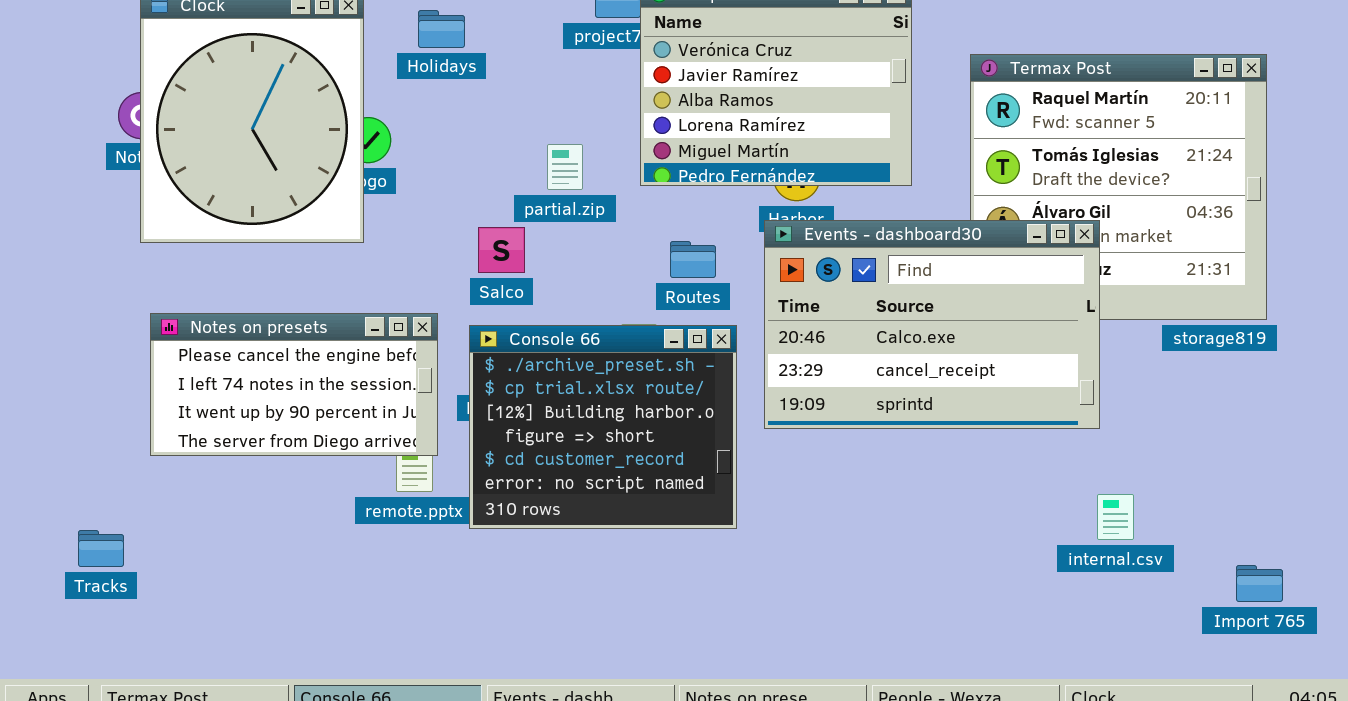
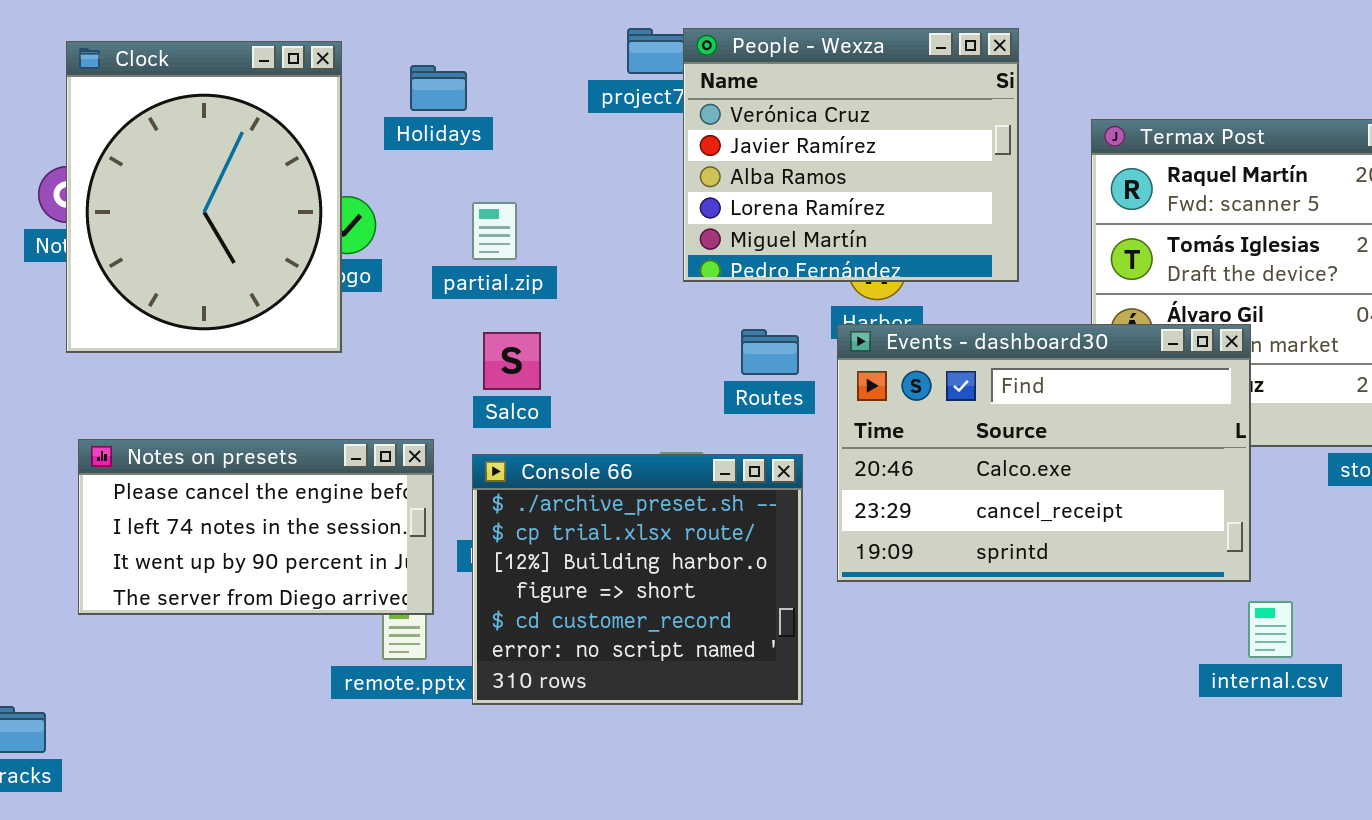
partial.zip: [547,144,583,190] -> [472,202,517,260], moved
Routes: [670,241,716,278] -> [741,329,799,375], moved
internal.csv: [1097,494,1134,540] -> [1248,601,1293,658], moved

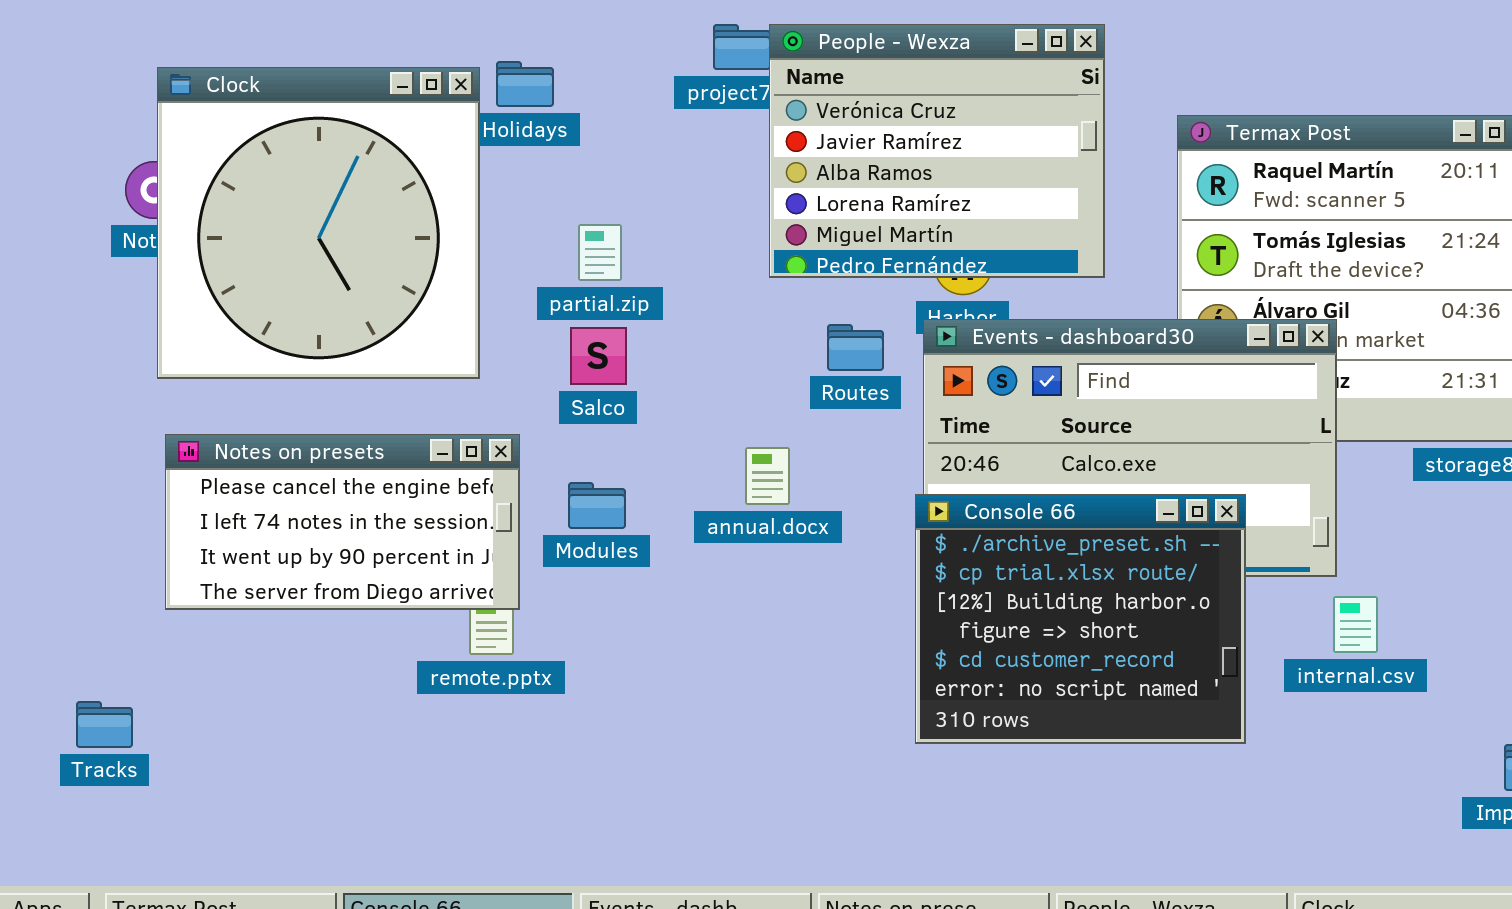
Clock: [66,41,342,353] -> [157,67,480,379], moved, resized
partial.zip: [472,202,517,260] -> [578,224,622,281], moved
Console 66: [472,454,803,705] -> [915,494,1246,744], moved

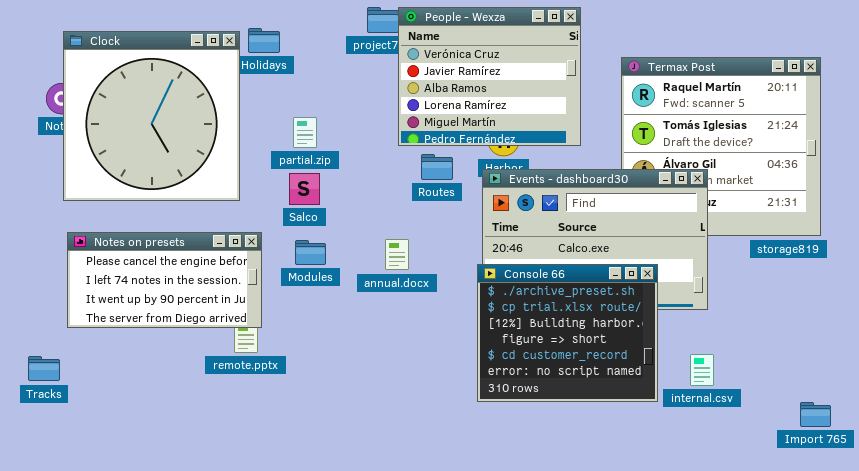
Routes: [827,324,884,371] -> [421,154,453,180], moved
Modules: [568,482,626,529] -> [295,240,326,265], moved
internal.csv: [1333,596,1378,653] -> [690,354,714,386], moved
Tracks: [76,701,133,748] -> [28,356,60,381], moved

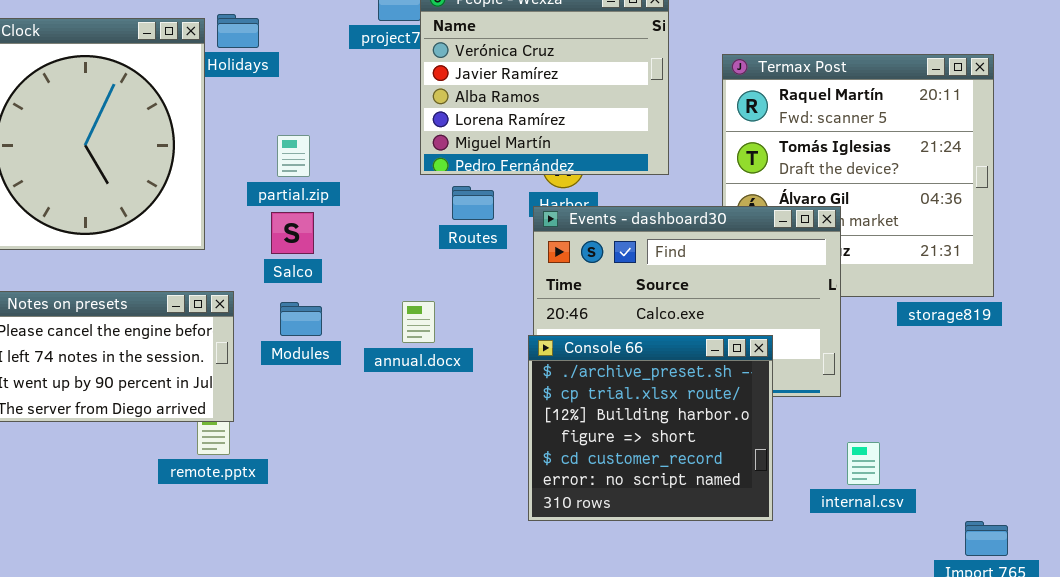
internal.csv: [690,354,714,386] -> [847,442,880,485], moved

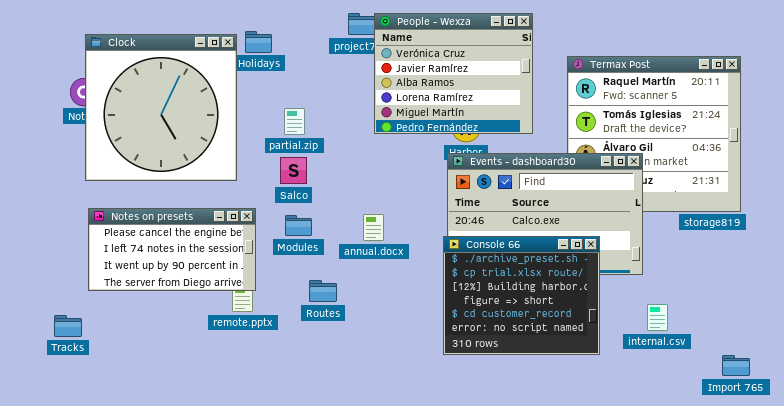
Routes: [452,186,494,220] -> [309,280,337,302], moved

